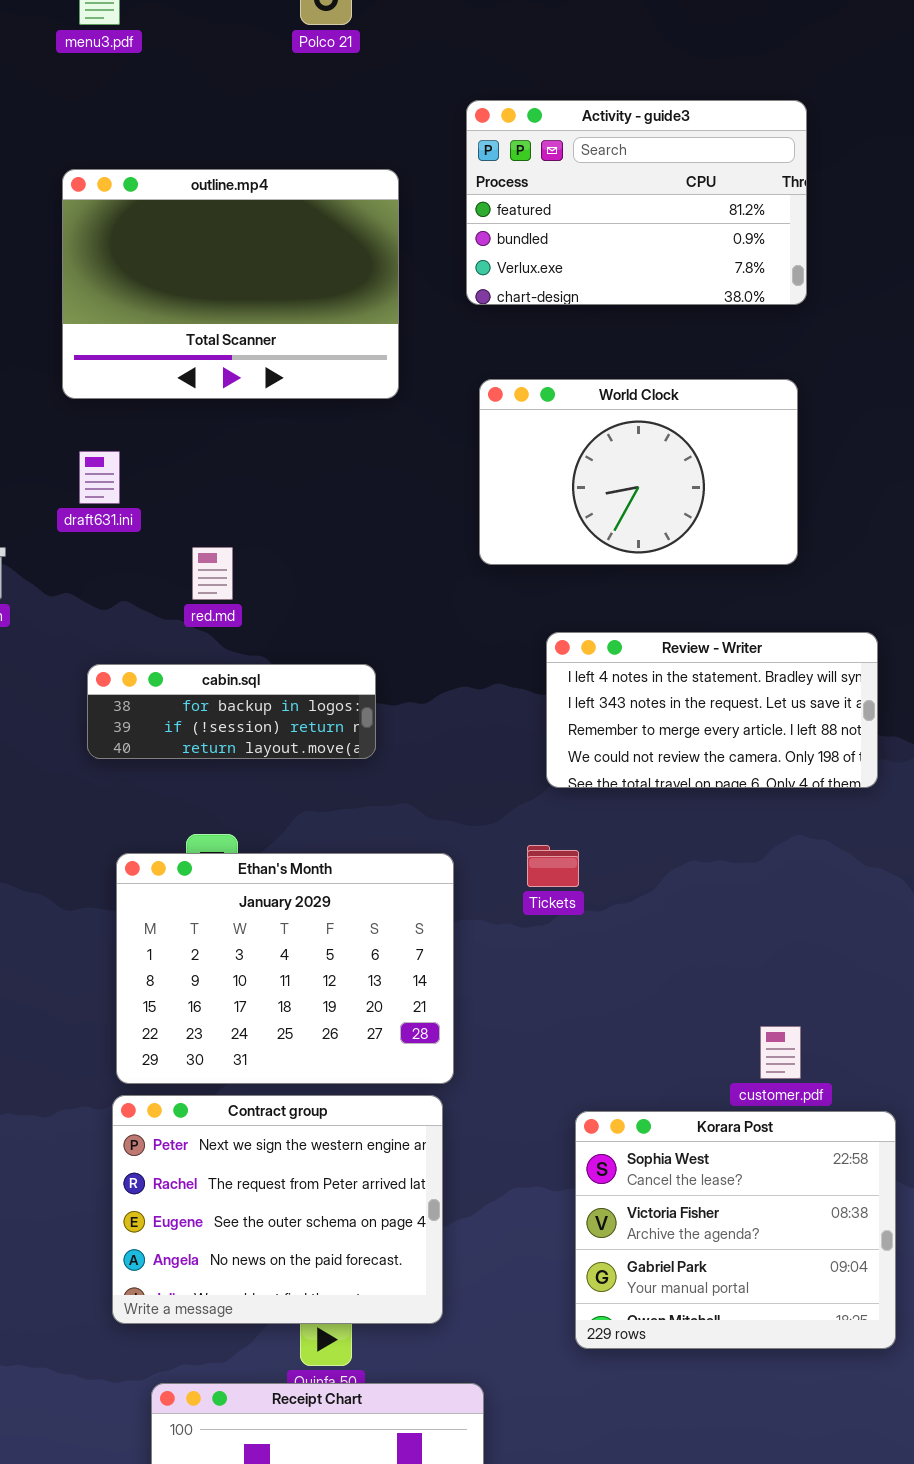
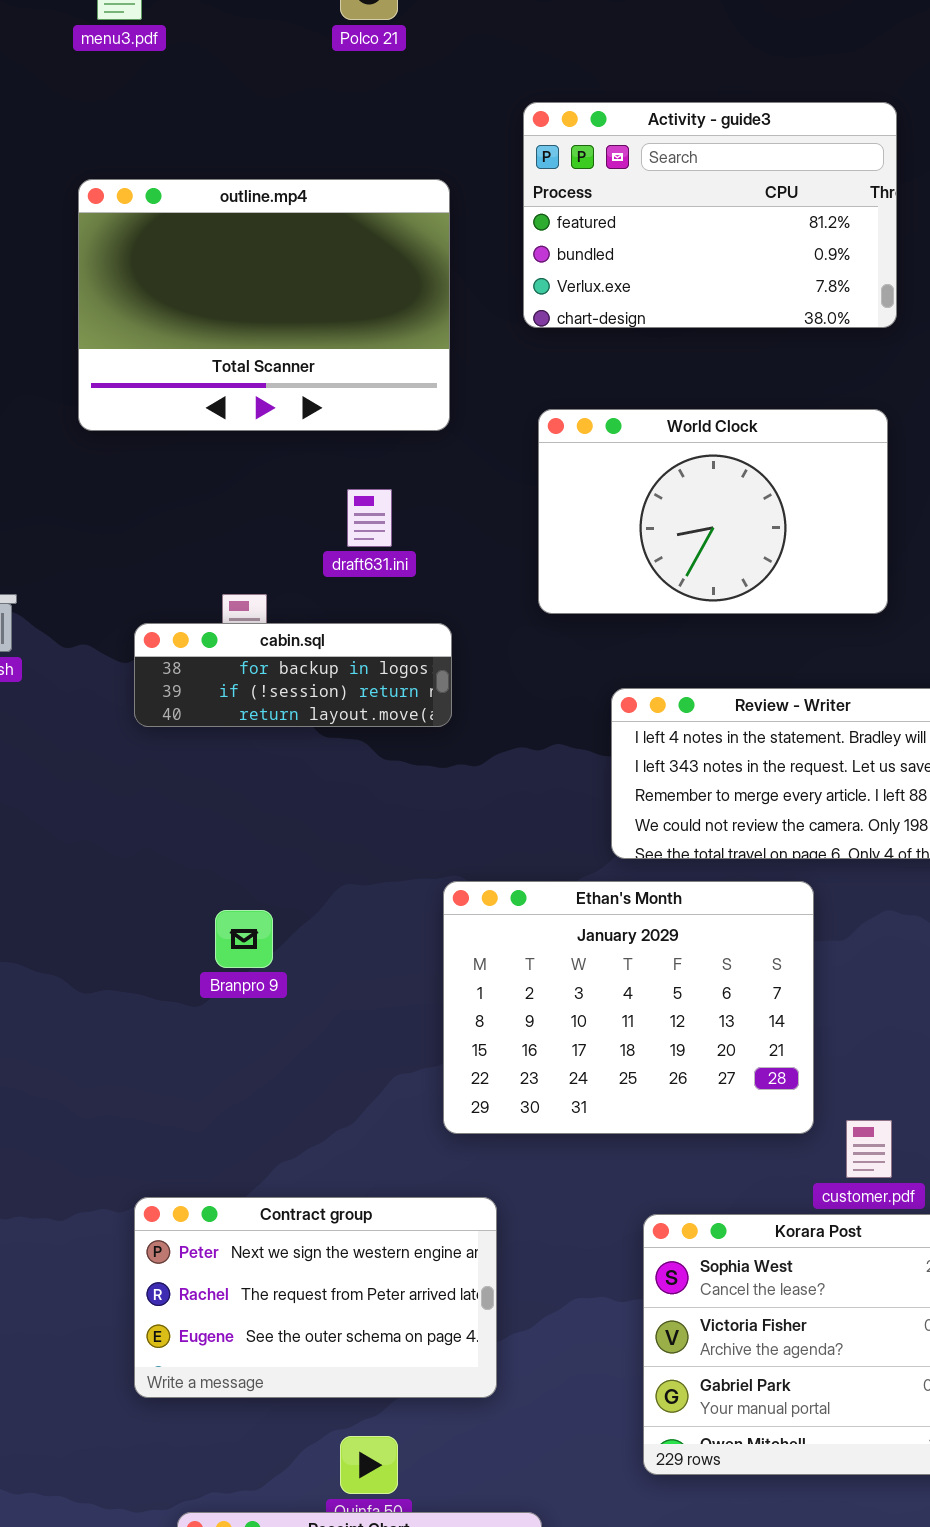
draft631.ini: [79,451,120,504] -> [347,489,392,547], moved
cabin.sql: [87,664,376,759] -> [134,623,452,727], moved
Ethan's Month: [116,853,454,1084] -> [443,881,814,1134], moved
Contract group: [112,1095,443,1324] -> [134,1197,497,1398], resized

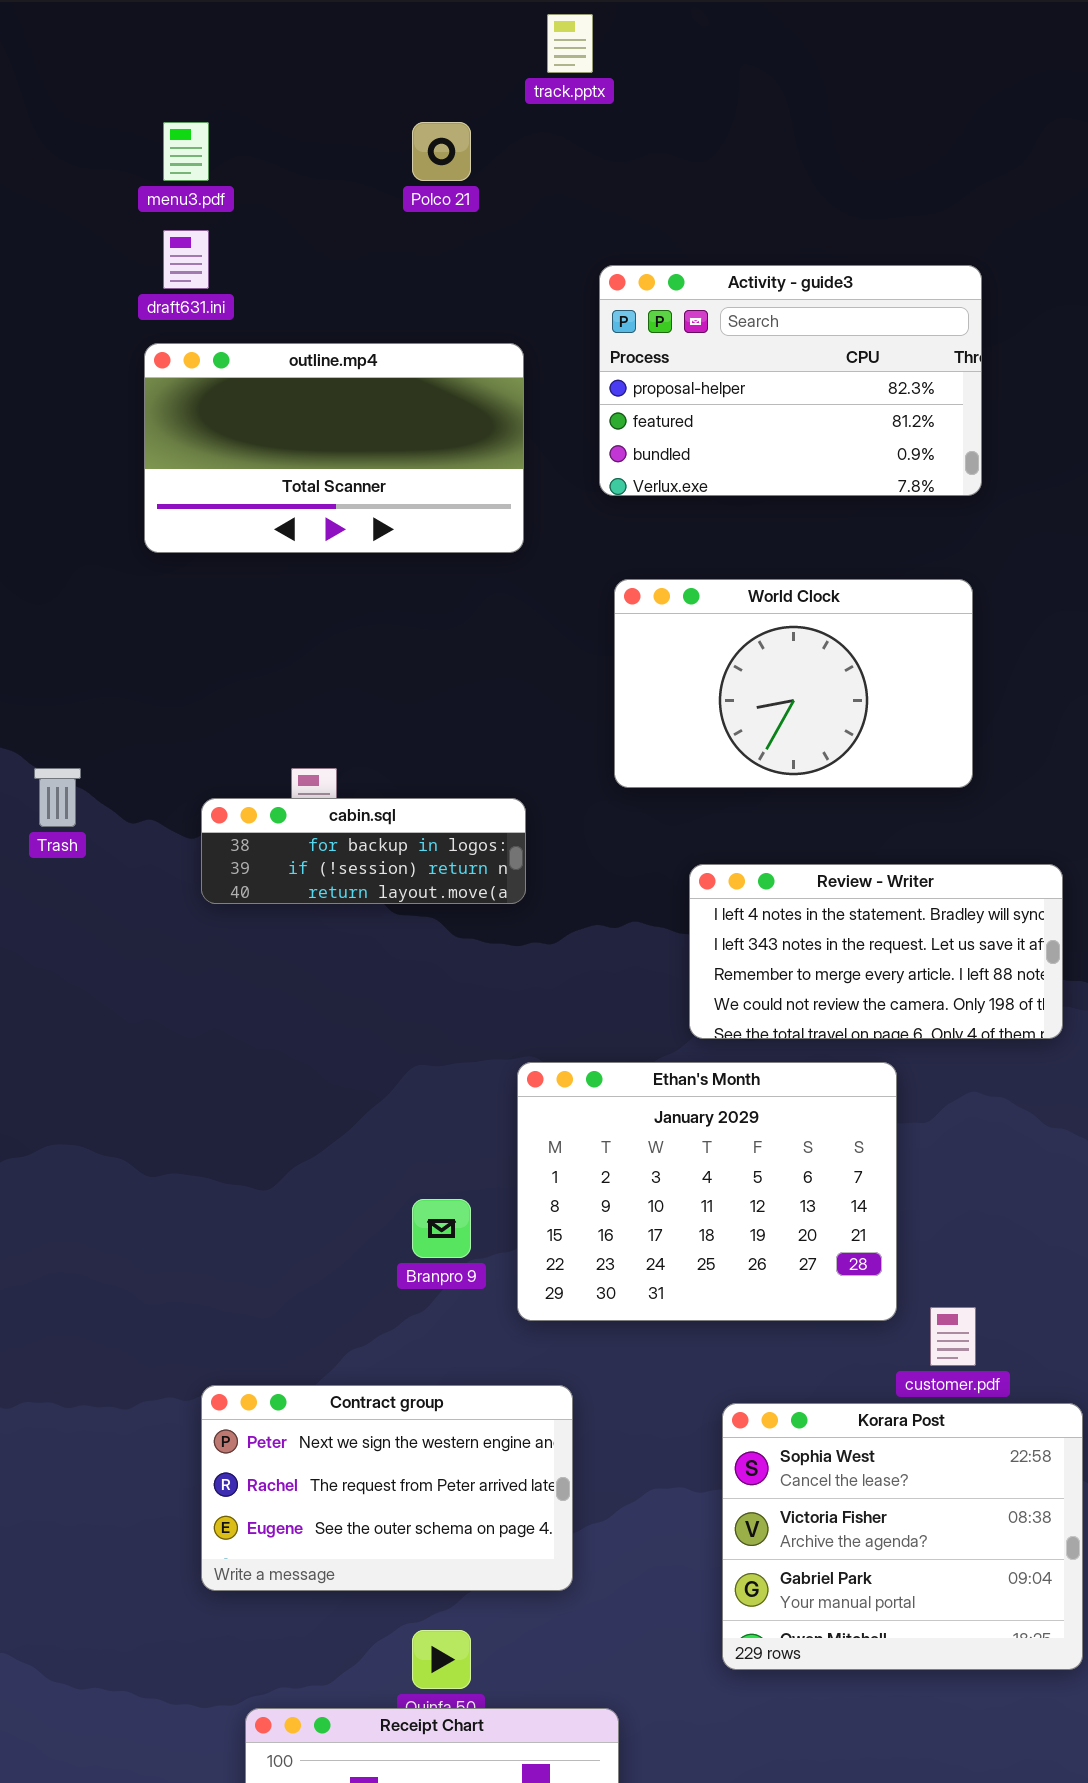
Activity - guide3: [523,102,897,328] -> [599,265,982,496], scrolled up 1 row
outline.mp4: [78,179,450,431] -> [144,343,524,553], resized
draft631.ini: [347,489,392,547] -> [163,230,209,289], moved
Branpro 9: [215,910,273,968] -> [412,1199,471,1258], moved

